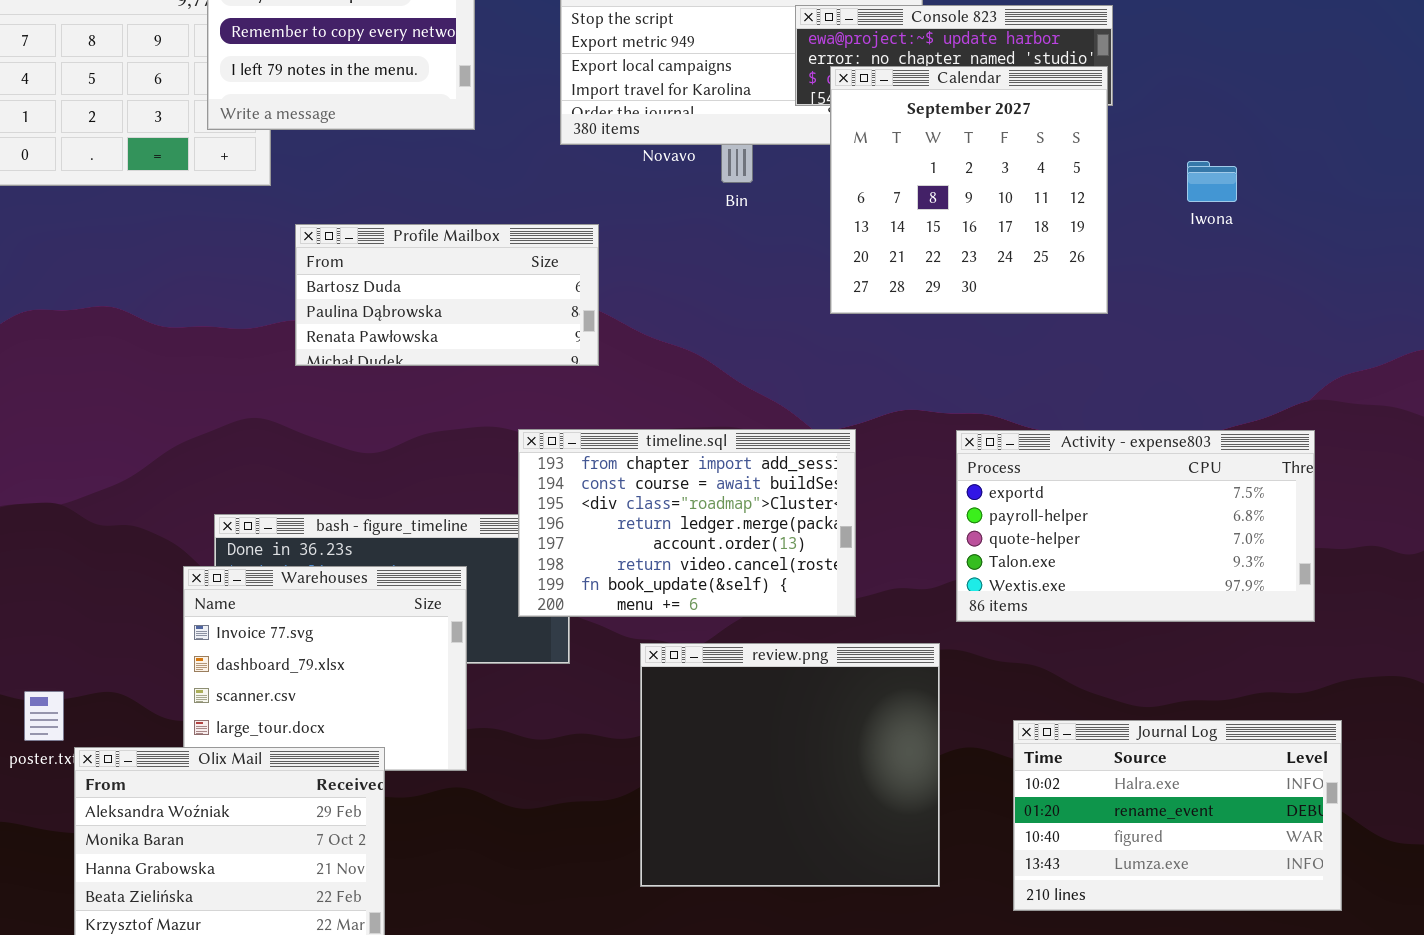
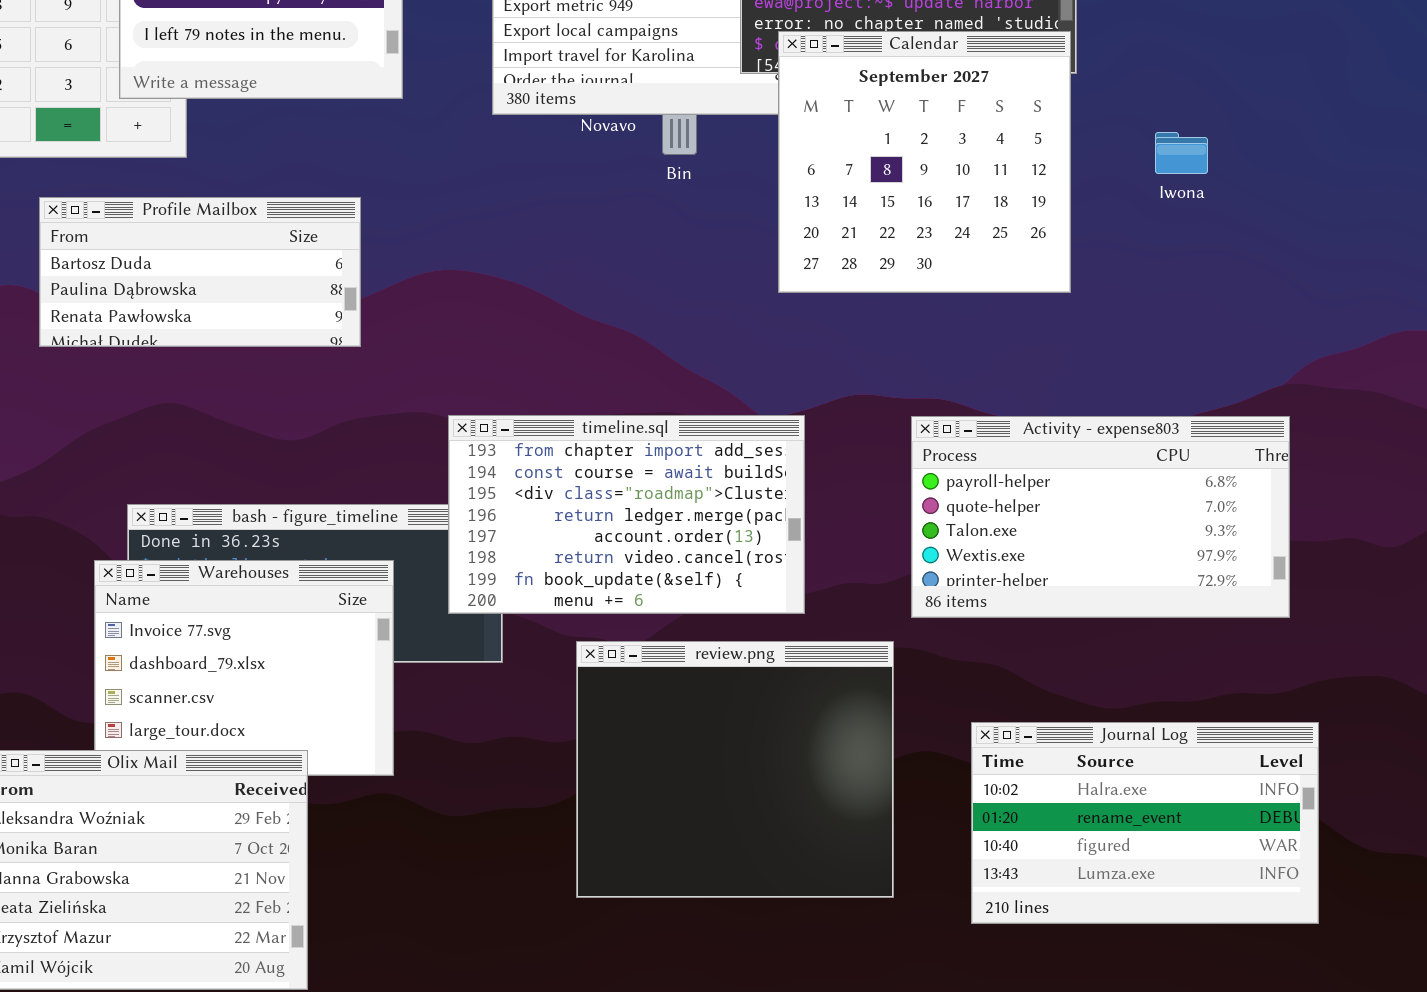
Profile Mailbox: [295,224,599,366] -> [39,197,361,347], moved
Activity - expense803: [956,430,1315,622] -> [911,416,1290,618], scrolled down 1 row

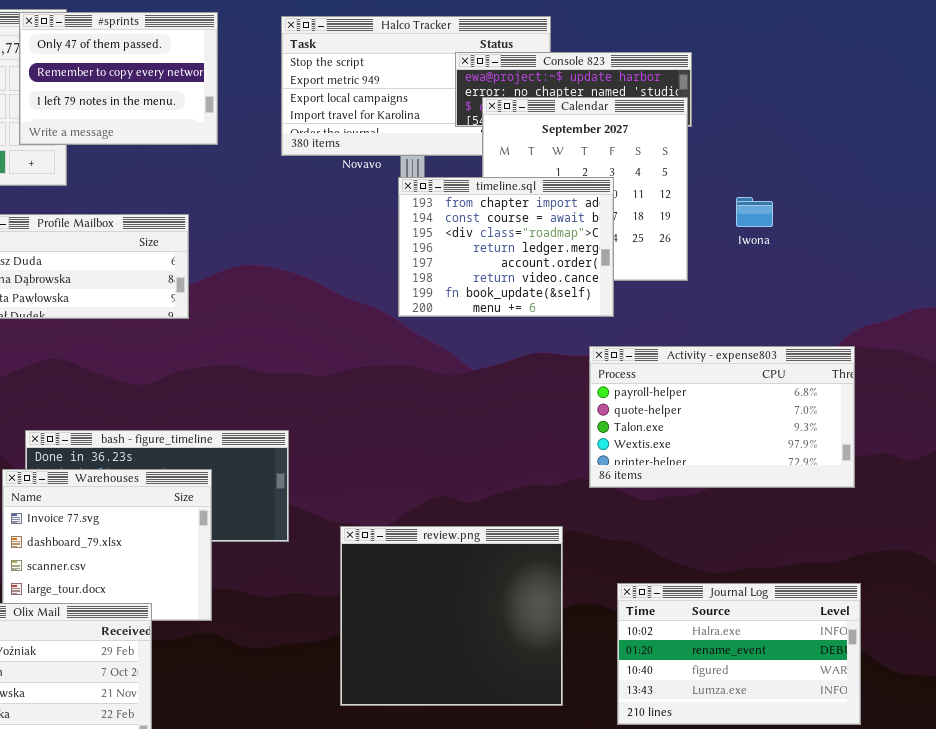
Iwona: [1155,132,1208,174] -> [736,197,773,227], moved
timeline.sql: [448,415,805,614] -> [398,177,614,317], moved, resized
Activity - expense803: [911,416,1290,618] -> [589,346,855,488], moved

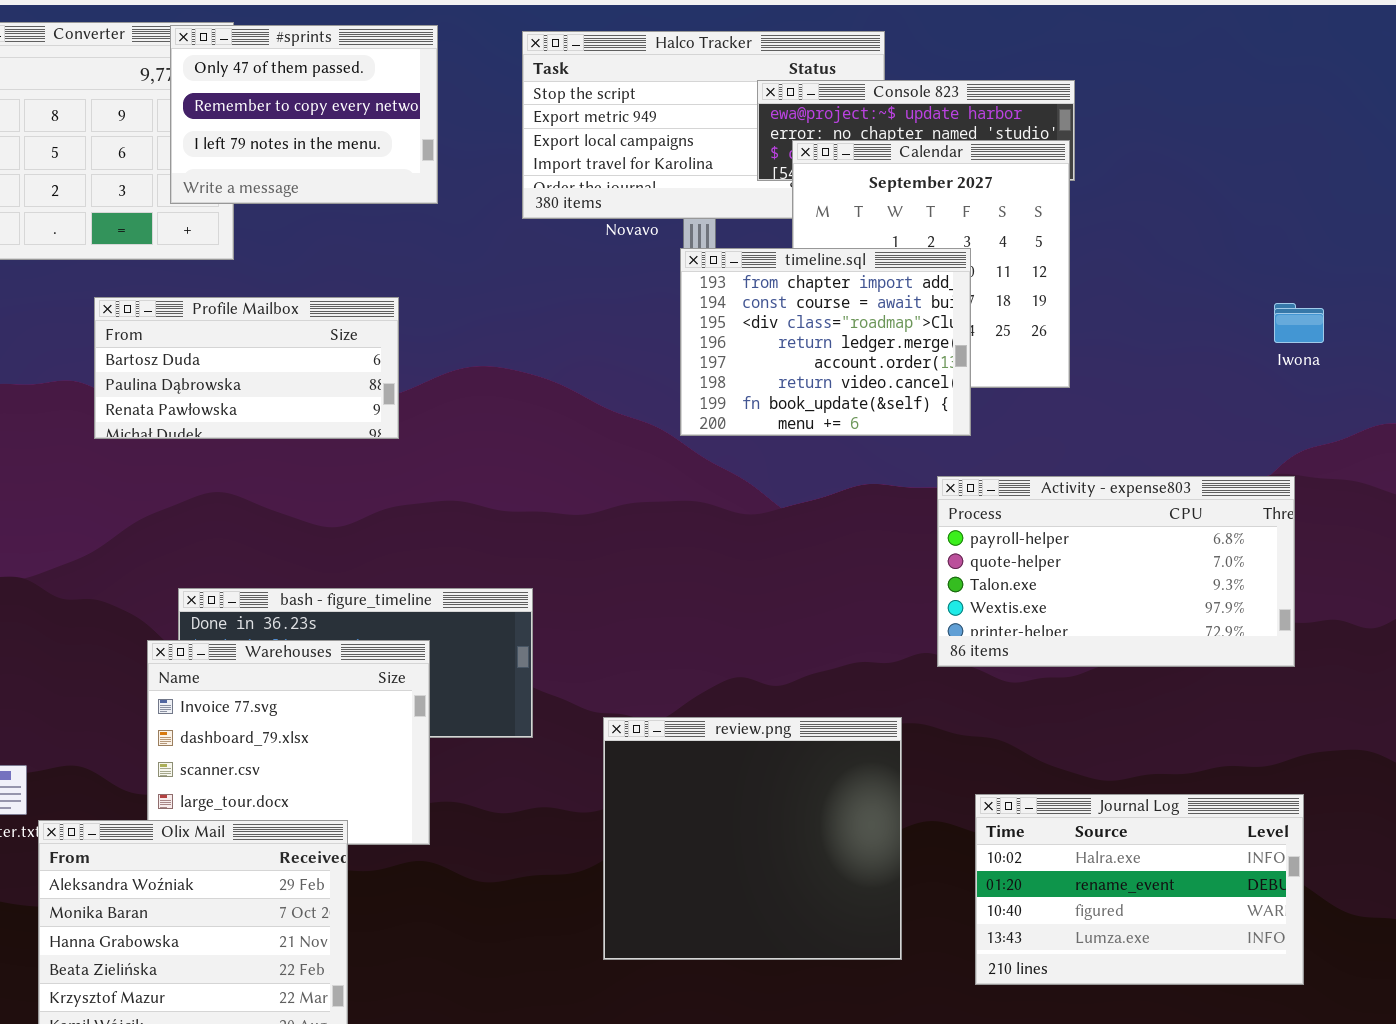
Iwona: [736,197,773,227] -> [1274,303,1324,343], moved

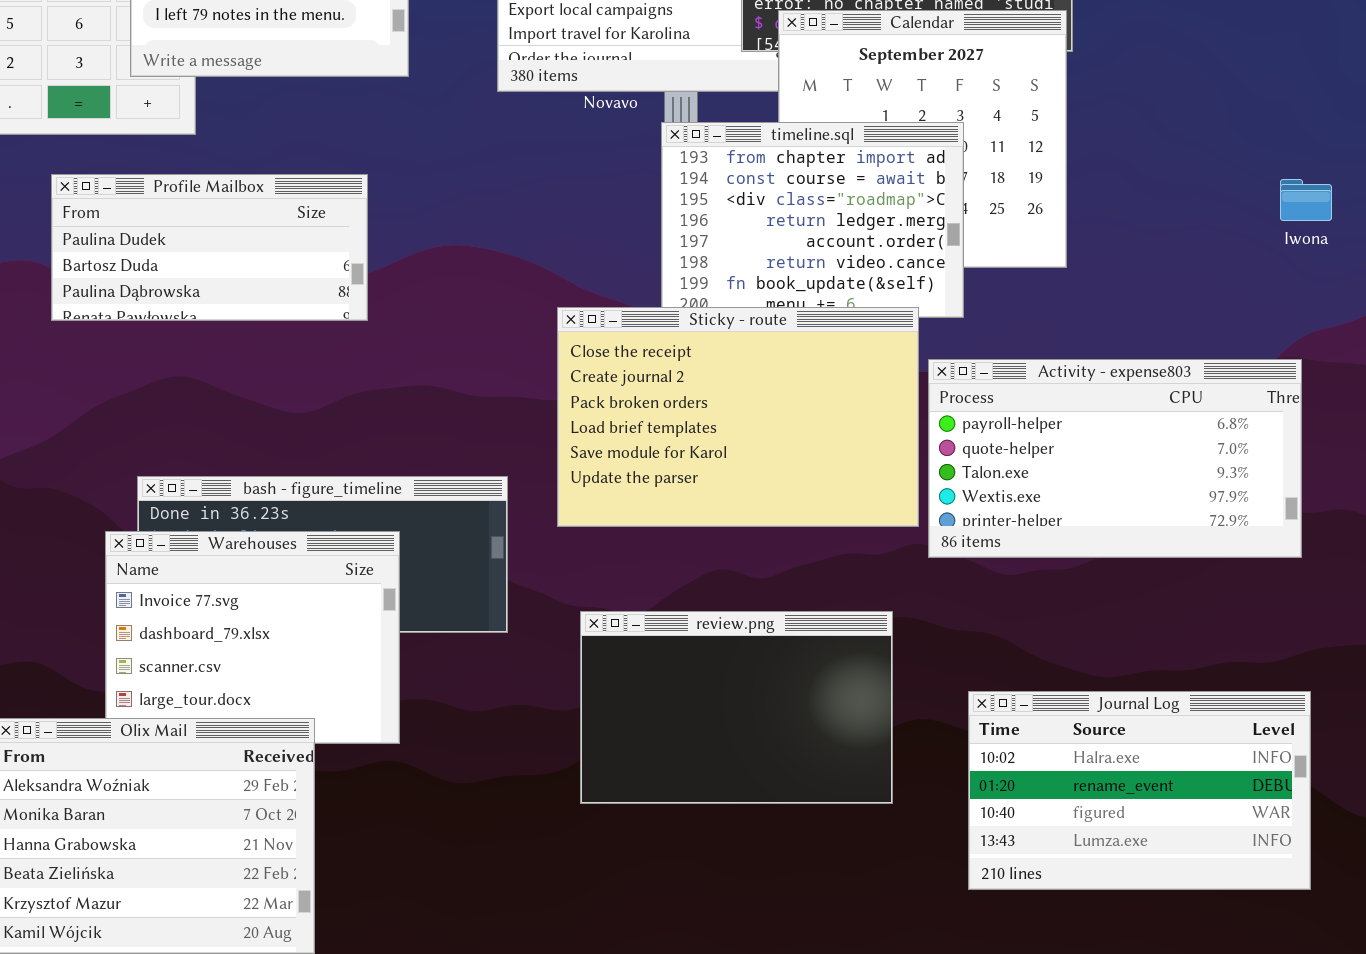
Profile Mailbox: [94,297,399,439] -> [51,174,368,321], scrolled up 1 row
Sticky - route: none -> [557,307,919,527], opened
review.png: [603,717,902,960] -> [580,611,893,804], resized

